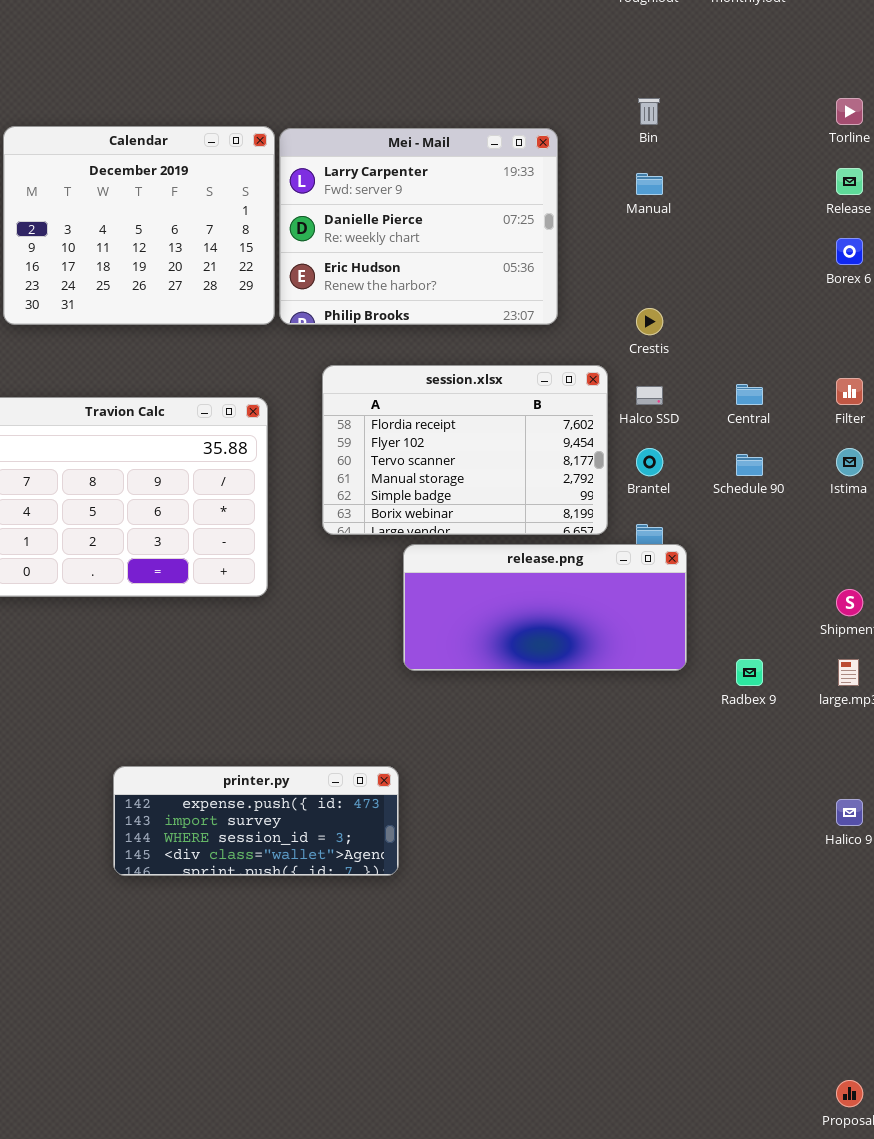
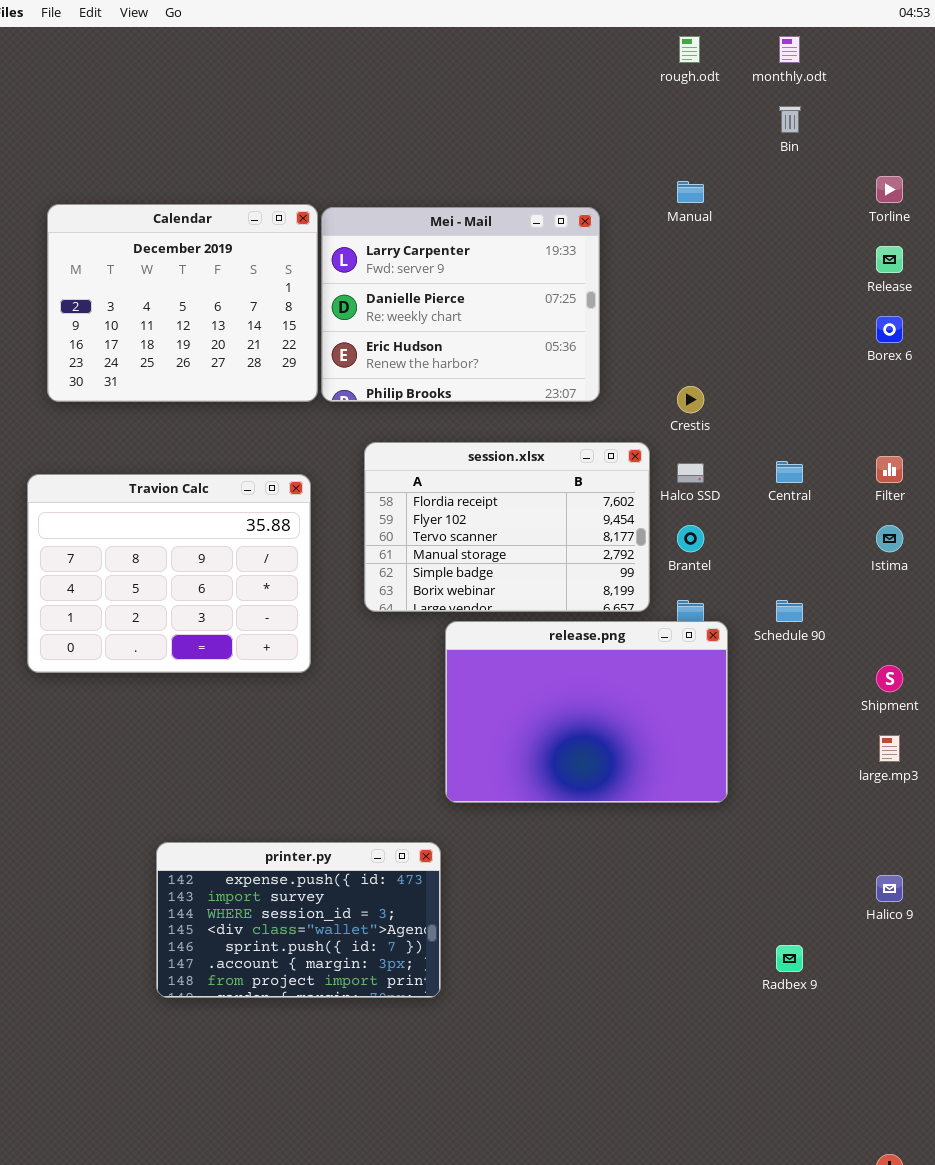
Bin: [638,98,660,125] -> [779,106,801,133], moved
Manual: [636,173,663,195] -> [677,181,704,203], moved
Schedule 90: [736,454,763,476] -> [776,600,803,622], moved
release.png: [403,544,687,671] -> [445,621,728,803], resized
Radbex 9: [736,659,763,686] -> [776,945,803,972], moved
printer.py: [113,766,399,876] -> [156,842,441,998], resized

